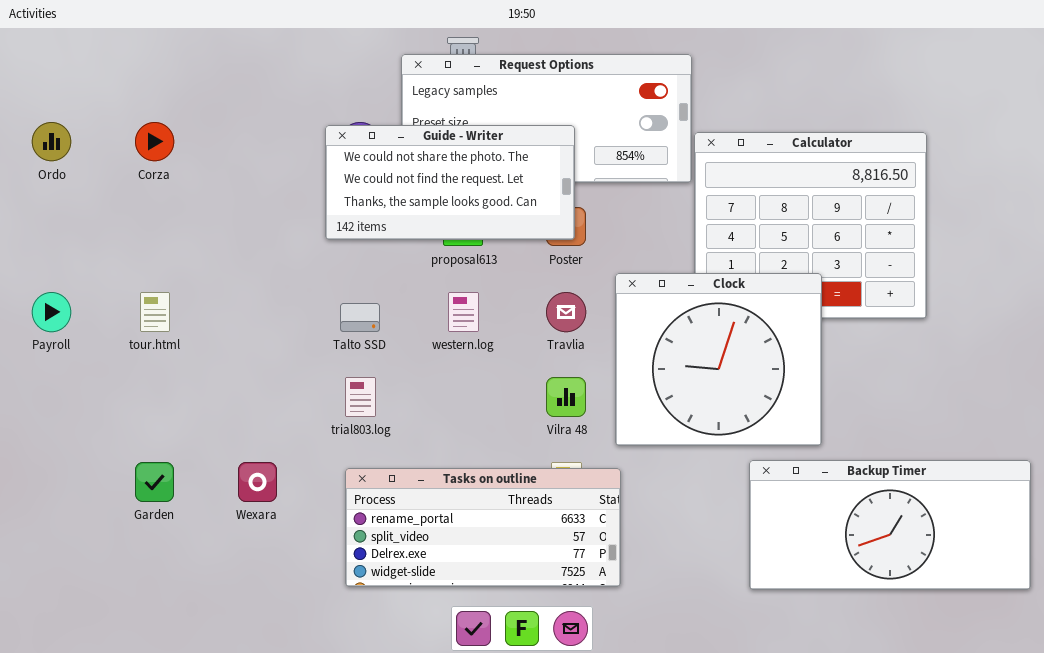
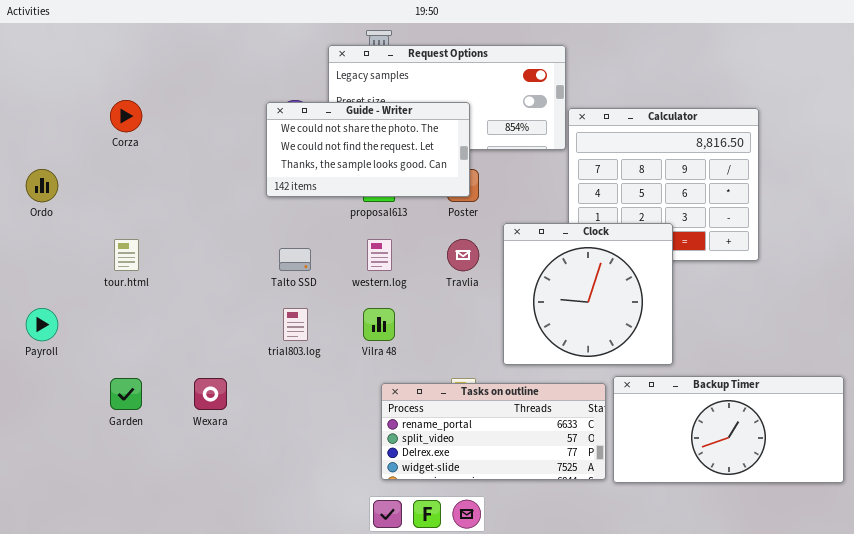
Ordo: [32,122,71,161] -> [26,169,58,202], moved
Payroll: [32,292,71,332] -> [26,308,58,341], moved
Vilra 48: [546,377,586,417] -> [363,308,395,341], moved
Tasks on outline: [345,468,621,587] -> [381,383,606,480], moved

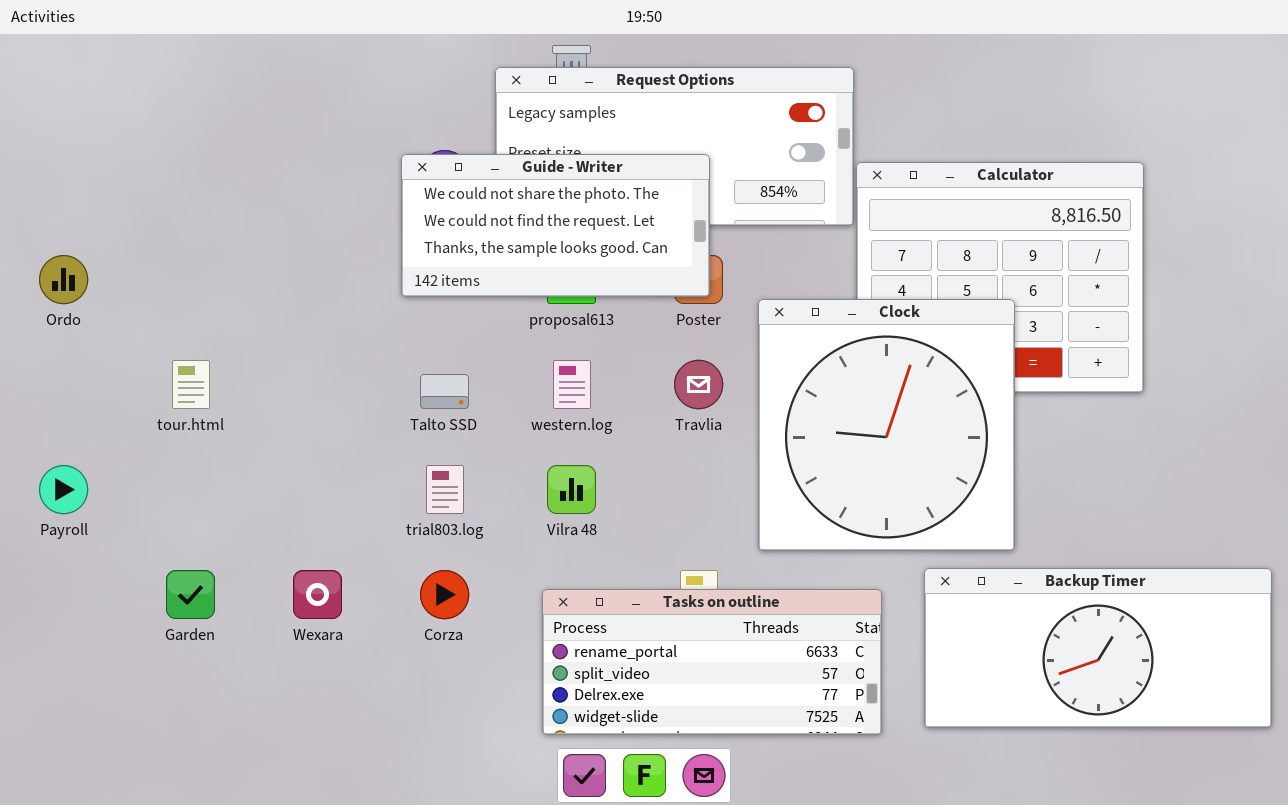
Corza: [110,100,142,132] -> [420,570,469,619], moved
Clock: [503,223,673,365] -> [758,299,1015,551], resized
Tasks on outline: [381,383,606,480] -> [542,589,882,735], moved

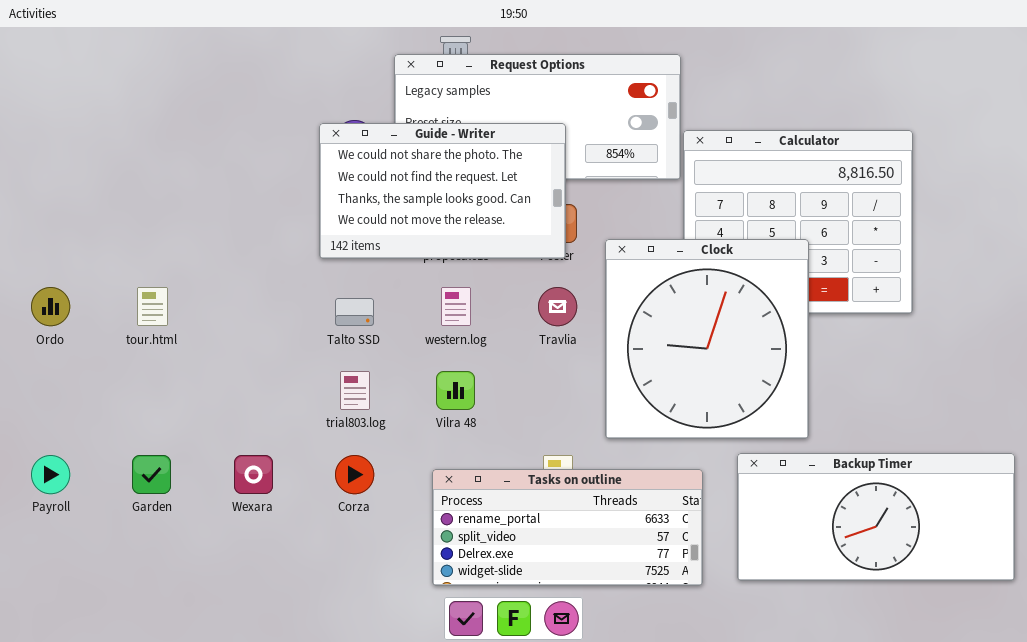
Guide - Writer: [401,154,710,297] -> [319,123,566,259], resized
Ordo: [39,255,88,304] -> [31,287,70,326], moved
Payroll: [39,465,88,514] -> [31,455,70,494], moved

